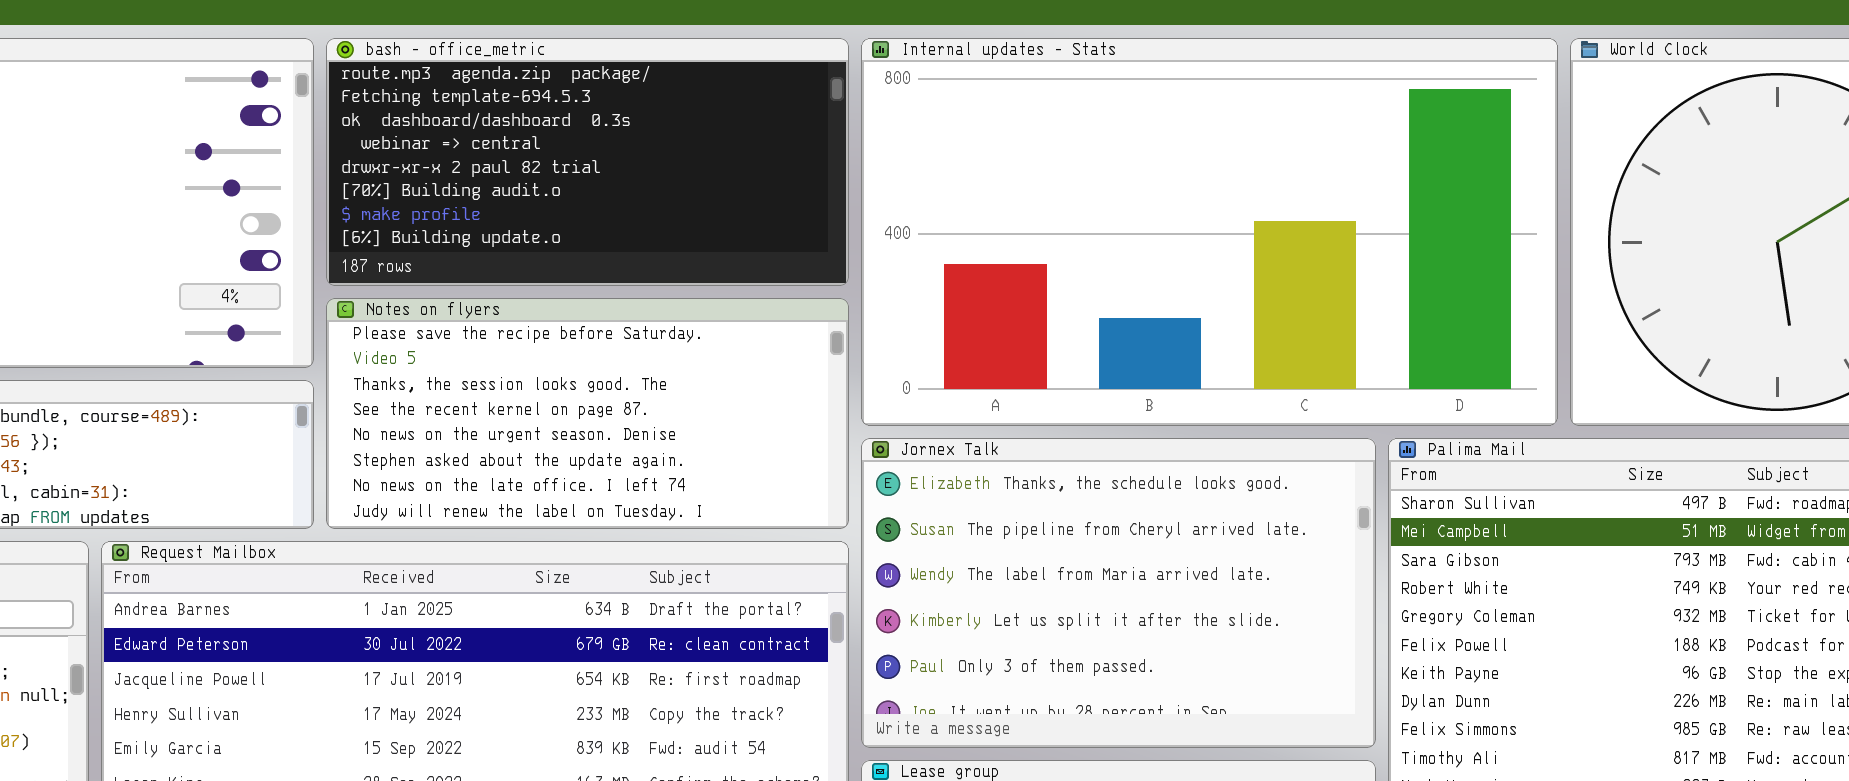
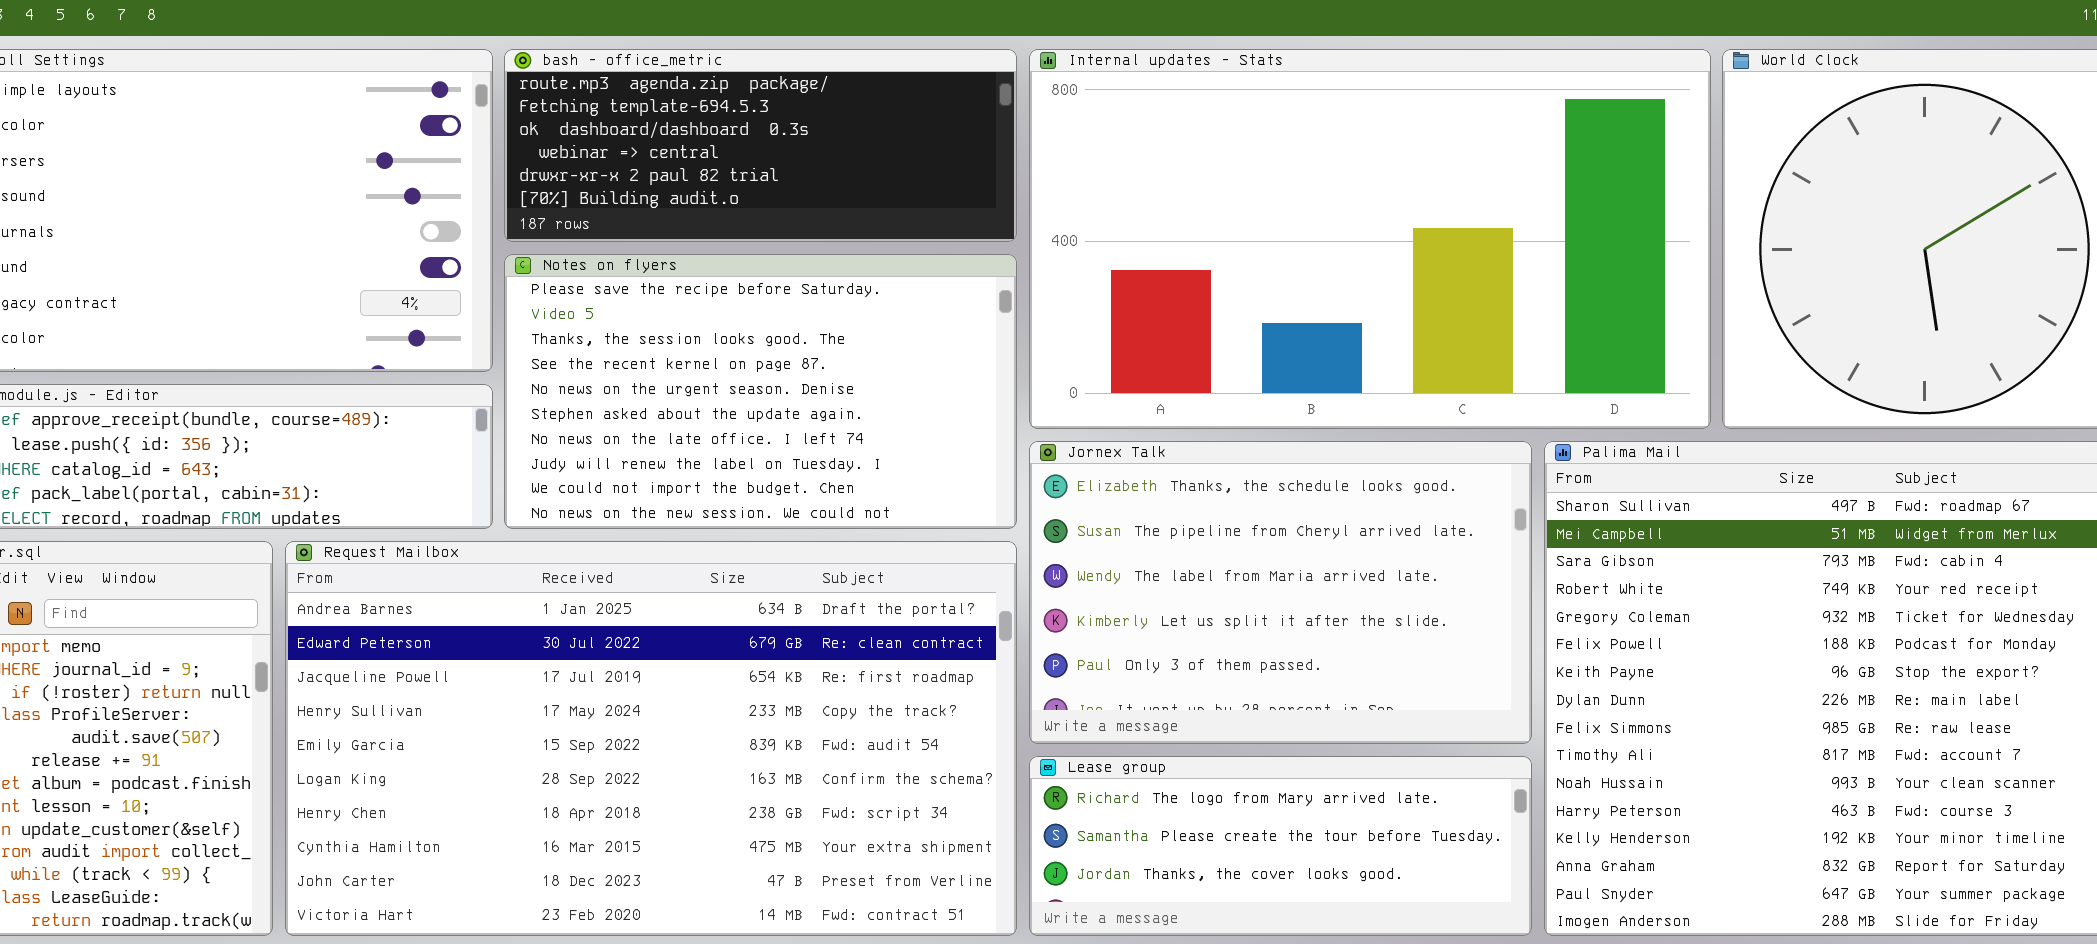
bash - office_metric: [326,38,849,286] -> [504,49,1017,242], resized
Notes on flyers: [326,298,849,529] -> [504,254,1017,529], resized

